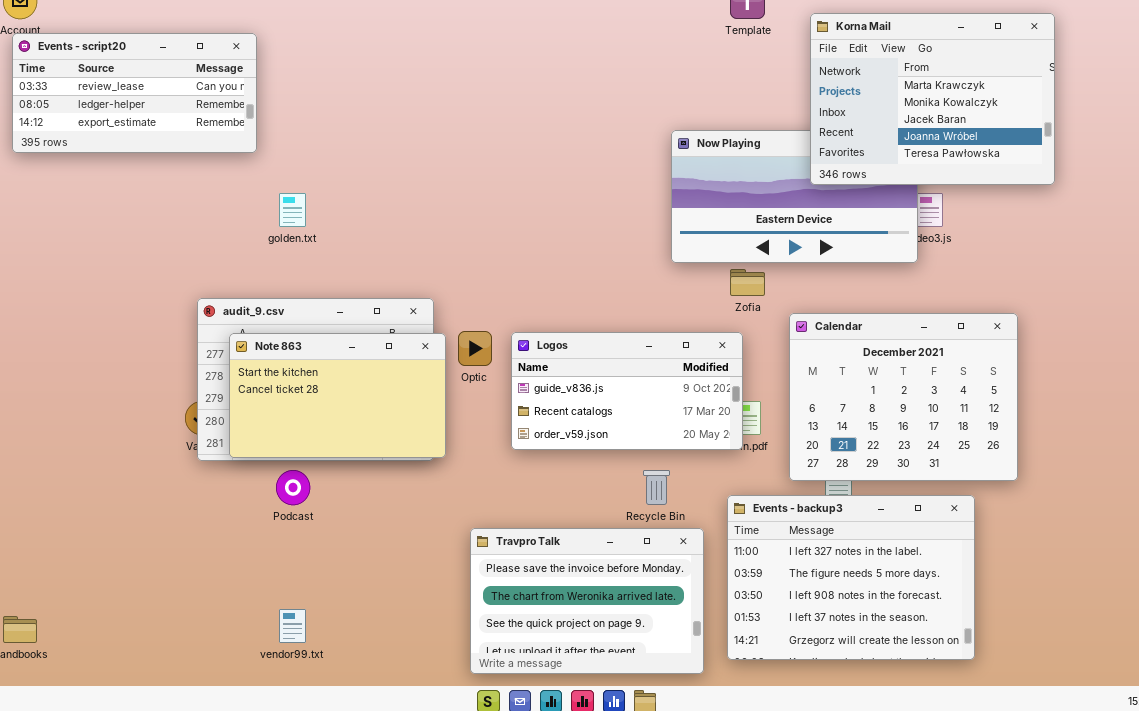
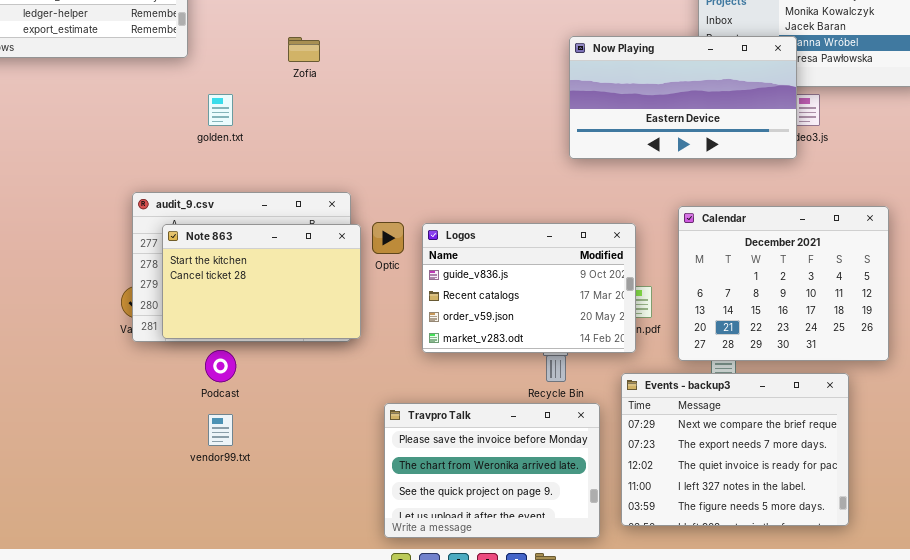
Now Playing: [671,130,918,263] -> [569,36,797,159], raised
Zofia: [730,269,765,296] -> [288,37,320,62], moved
Logos: [511,332,743,450] -> [422,223,636,353], resized
Events - backup3: [727,495,975,660] -> [621,373,849,526], scrolled up 3 rows
vendor99.txt: [279,609,306,643] -> [208,414,233,446], moved

